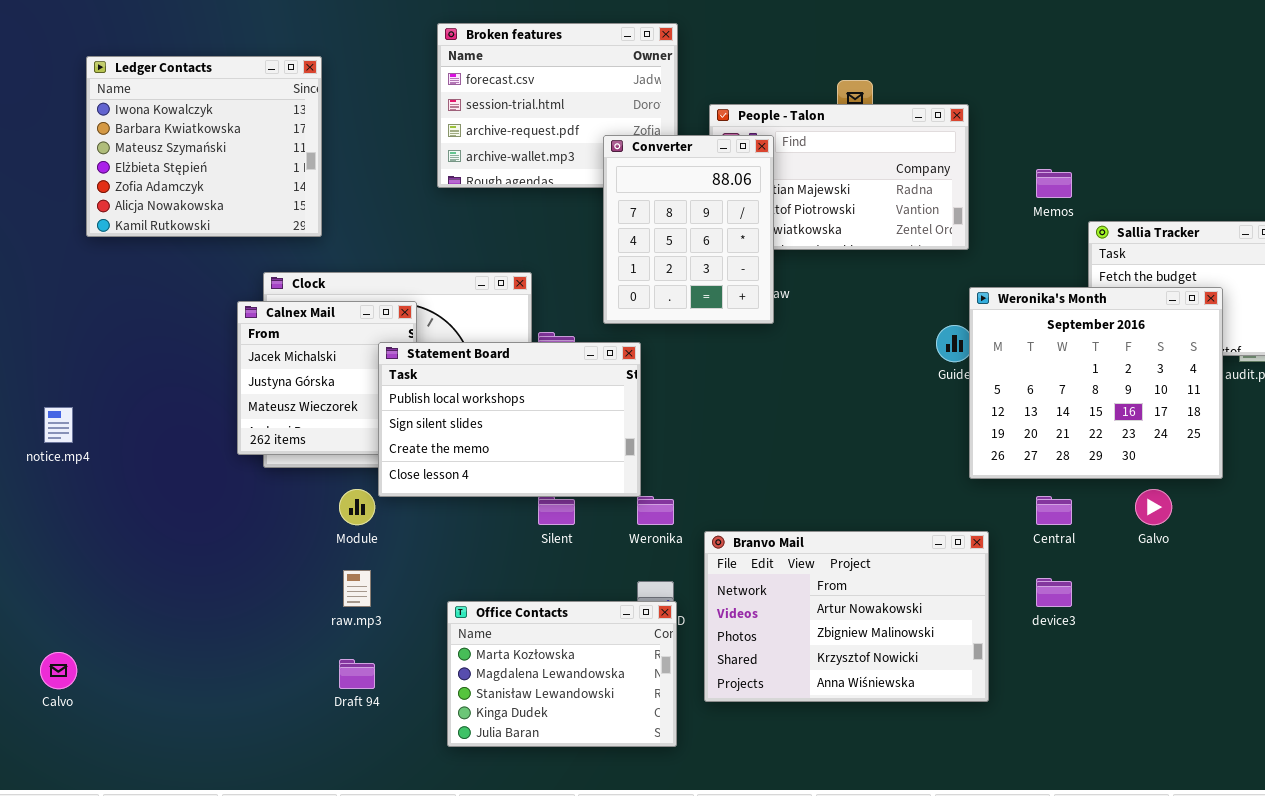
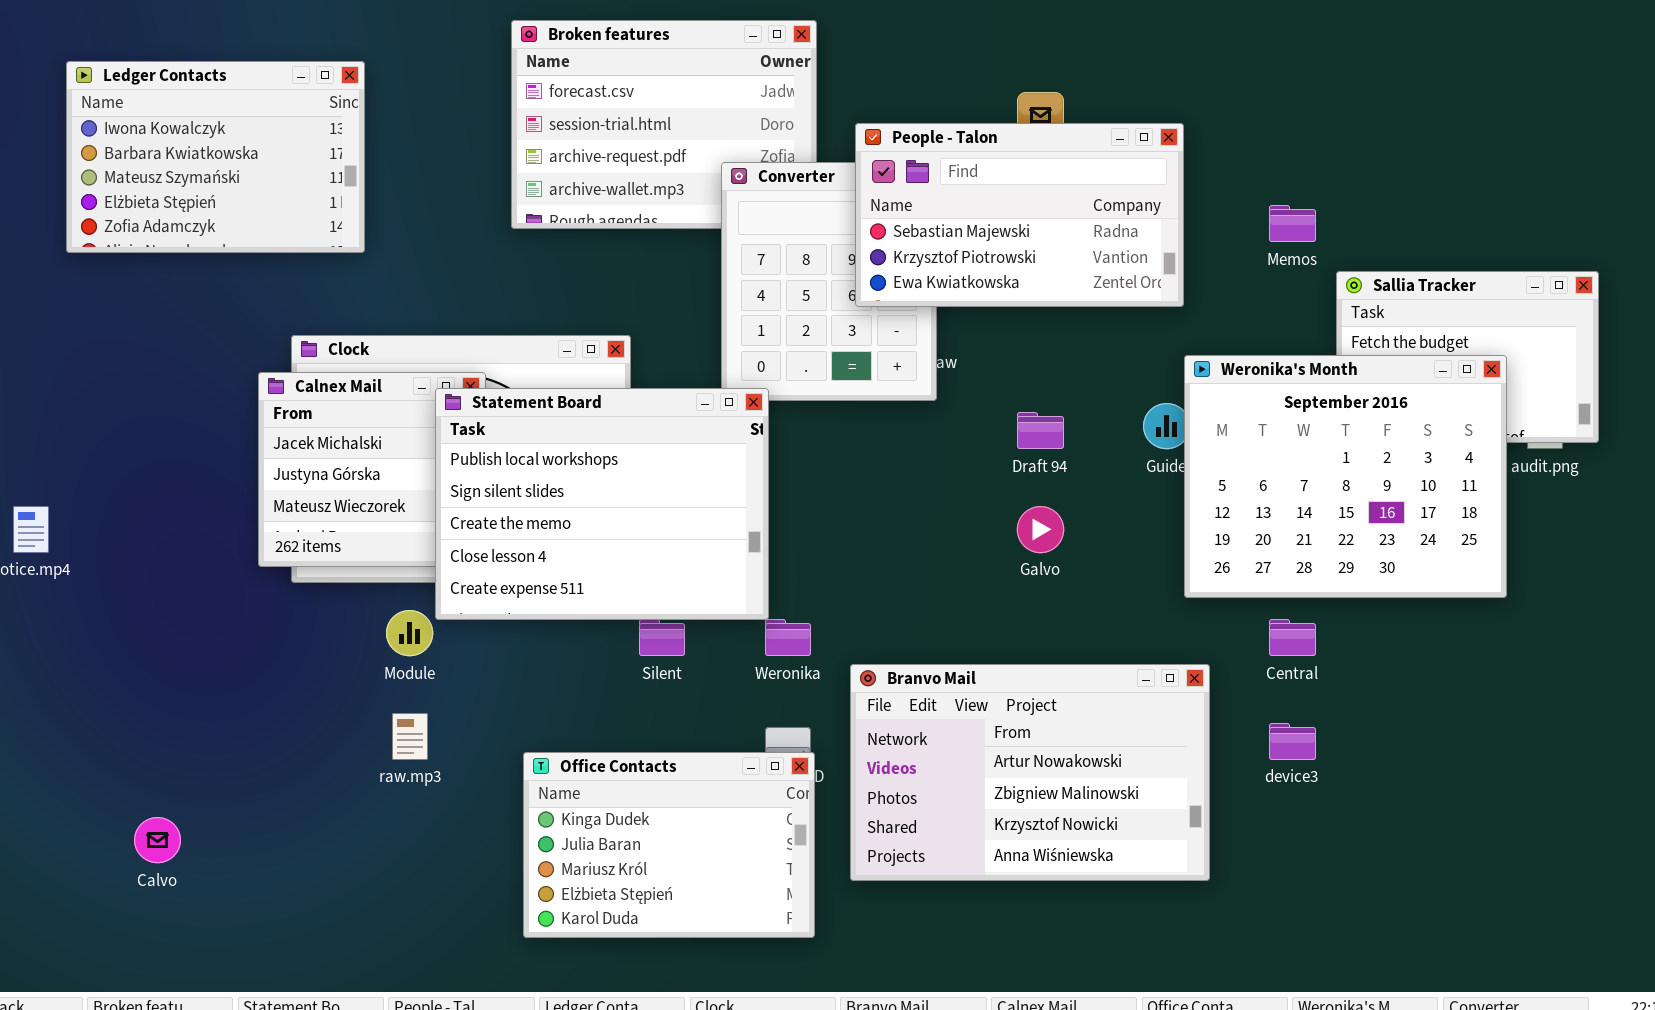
Ledger Contacts: [86,56,322,237] -> [66,61,365,253], resized
People - Talon: [709,104,969,250] -> [855,123,1184,307], raised
Statement Board: [378,342,641,497] -> [435,388,769,620], resized
Galvo: [1135,489,1172,525] -> [1017,506,1064,553], moved
Office Contacts: [447,601,677,747] -> [523,752,815,938], scrolled down 3 rows
Calvo: [40,652,77,689] -> [134,817,181,863], moved
Draft 94: [339,659,375,689] -> [1017,412,1064,449], moved

